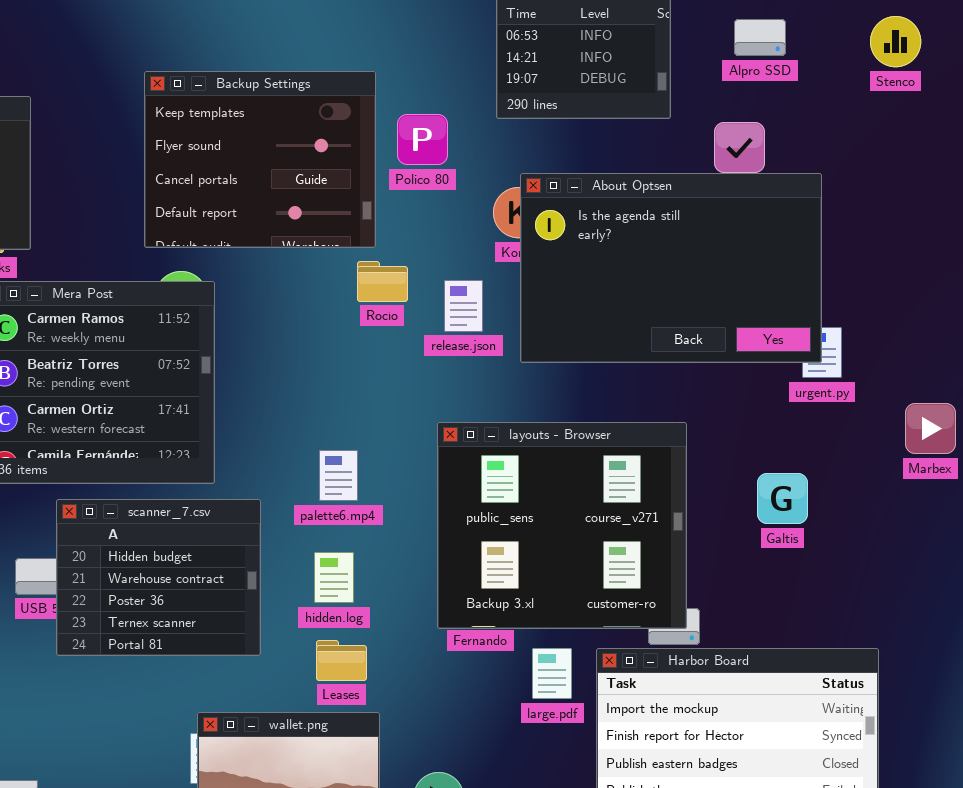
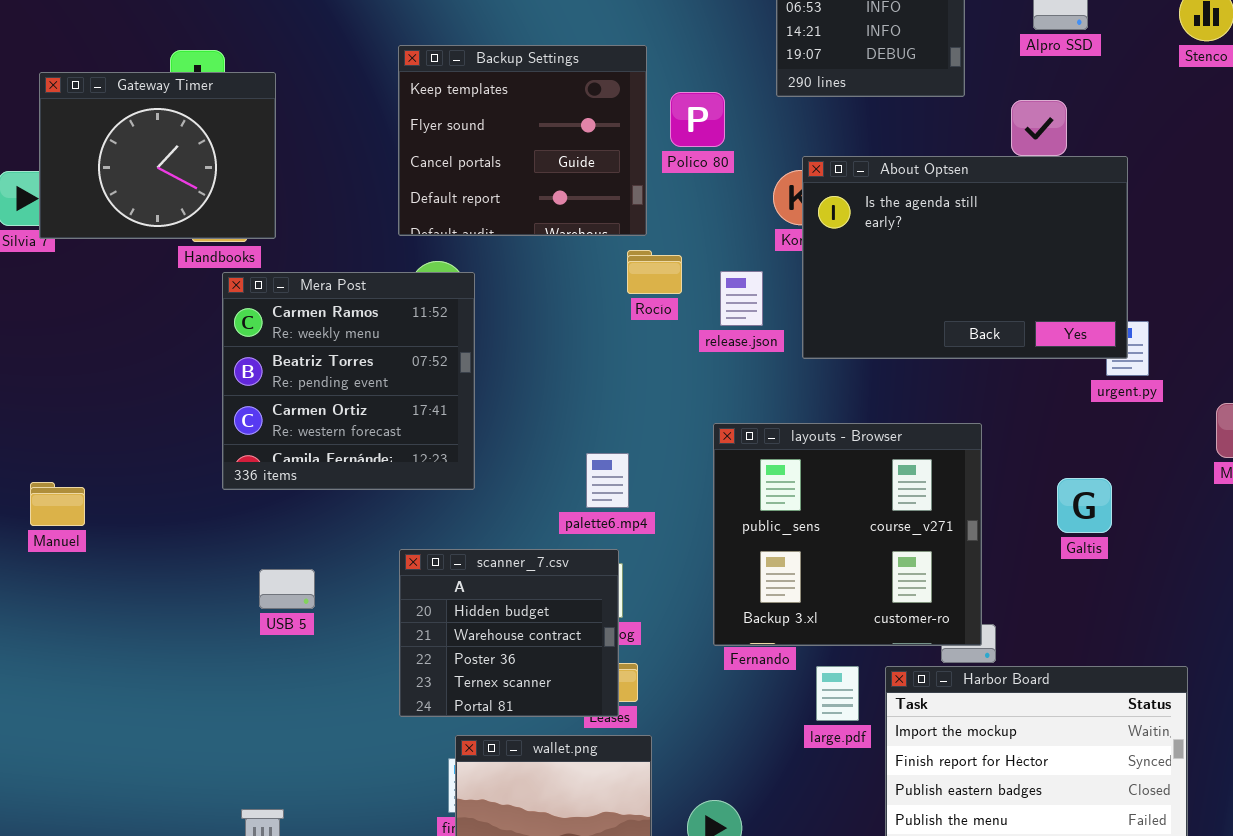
scanner_7.csv: [56,499,261,656] -> [399,549,619,717], moved

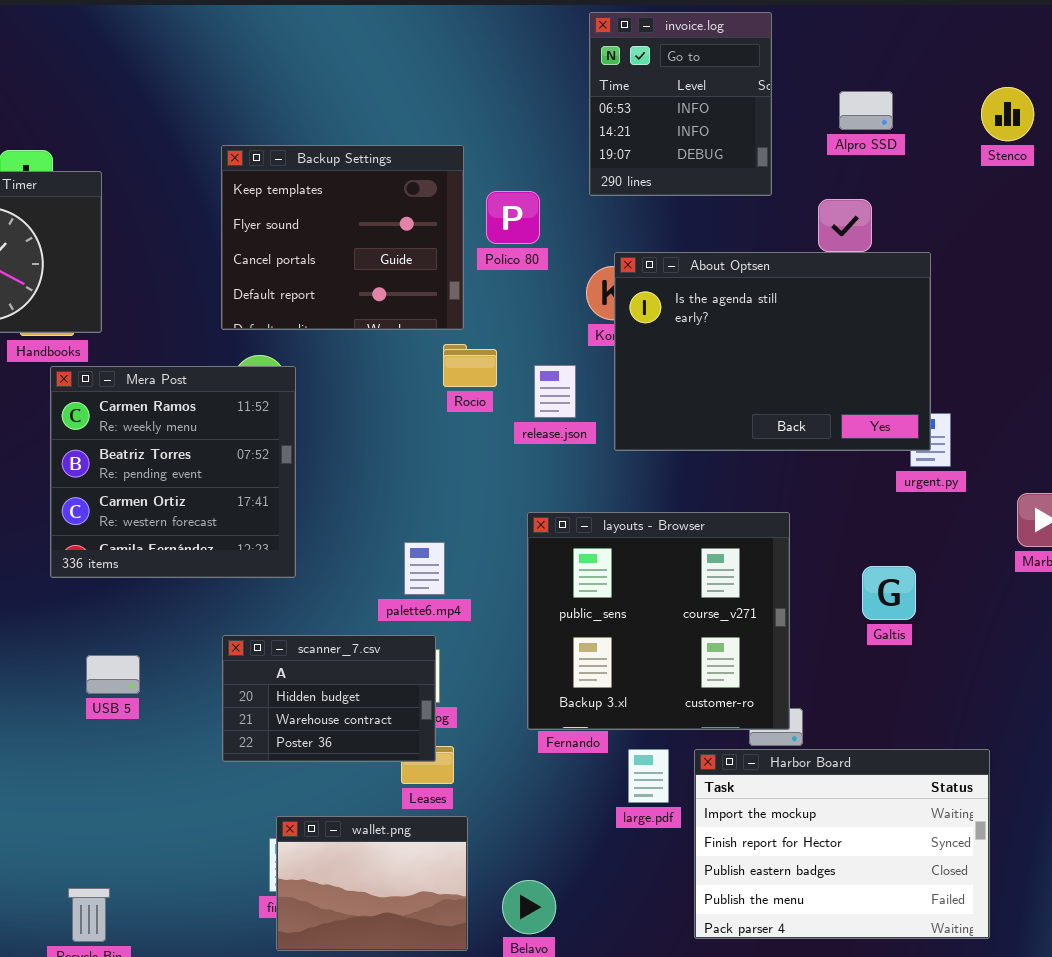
scanner_7.csv: [399,549,619,717] -> [222,635,436,762], resized

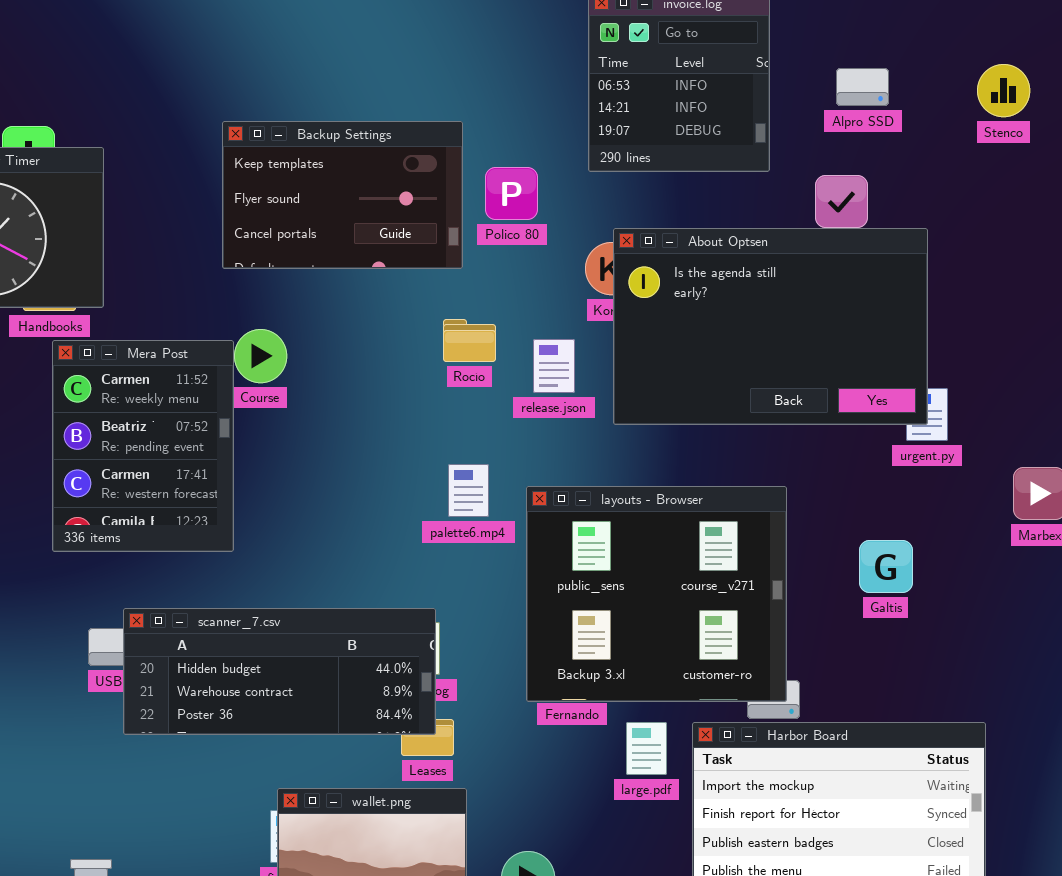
Backup Settings: [221,145,464,330] -> [222,121,463,269], resized
Mera Post: [50,366,296,578] -> [52,340,234,552], resized
palette6.mp4: [404,542,445,595] -> [448,464,489,517], moved
scanner_7.csv: [222,635,436,762] -> [123,608,436,735], resized

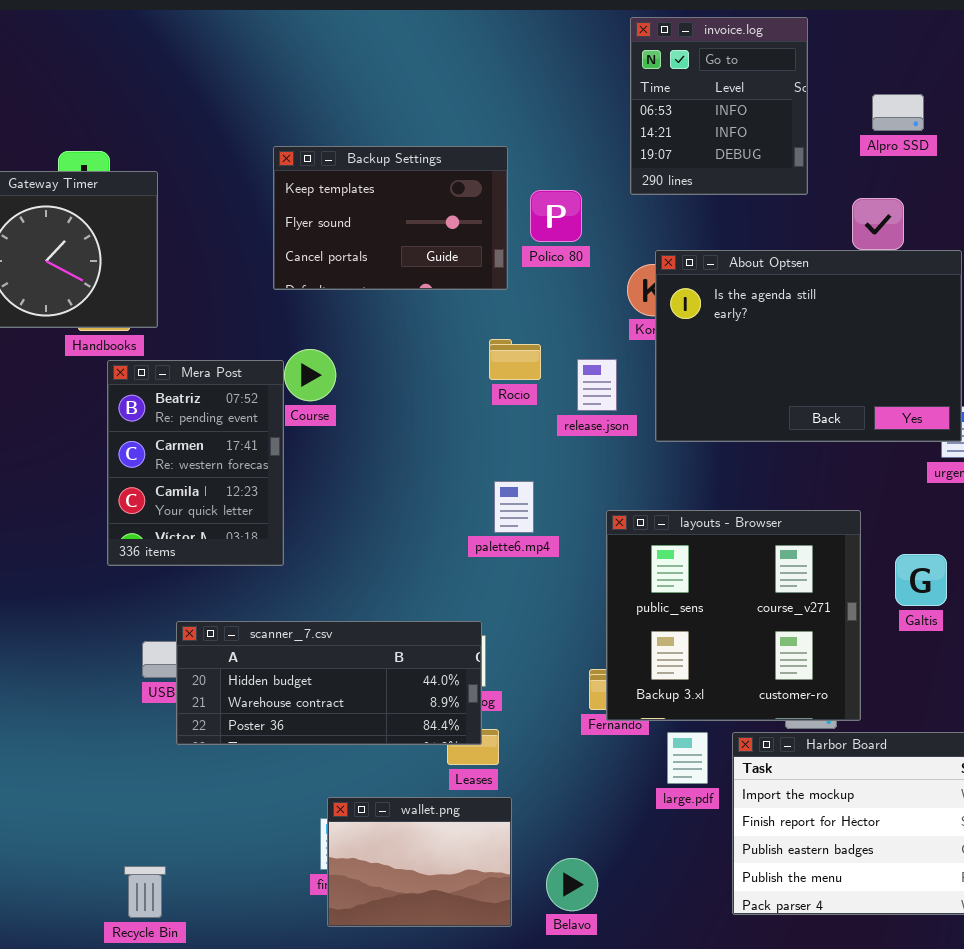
Mera Post: [52,340,234,552] -> [107,360,284,566], scrolled down 1 row
layouts - Browser: [526,486,787,702] -> [606,510,861,721], moved

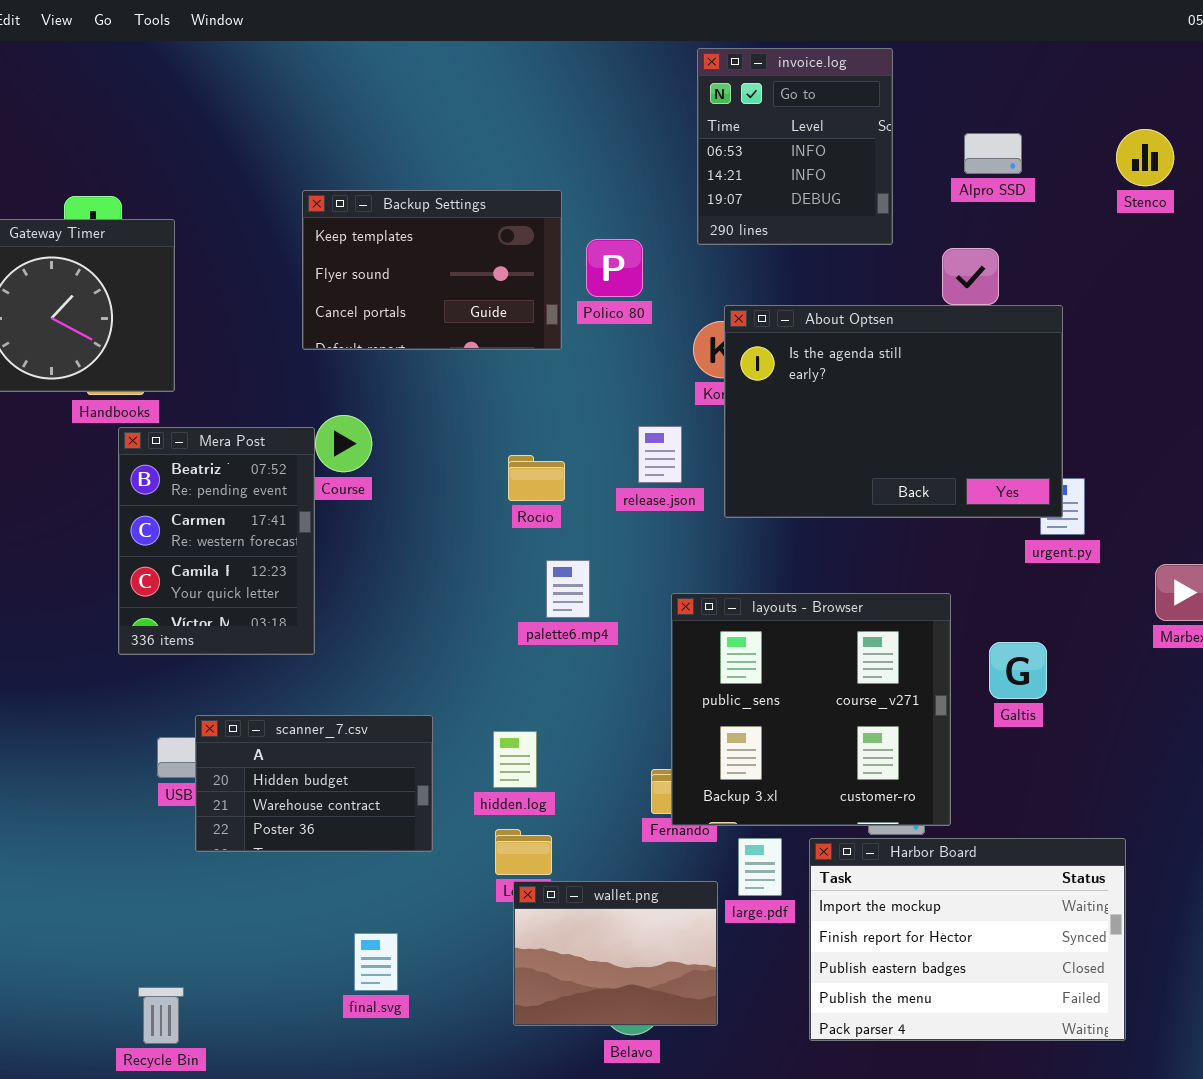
Rocío: [489,339,541,380] -> [508,455,565,501], moved
scanner_7.csv: [176,621,482,745] -> [195,715,433,852], resized
wallet.png: [327,797,512,927] -> [513,881,718,1026], moved

